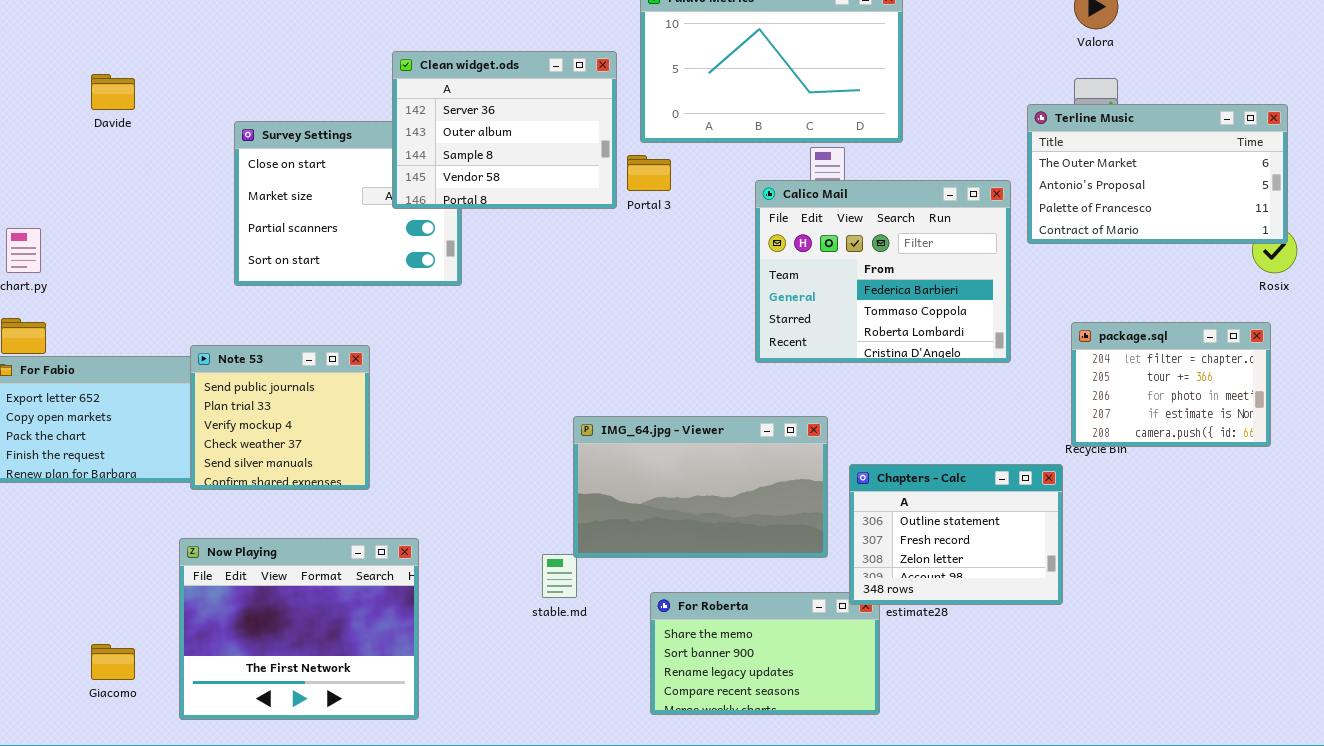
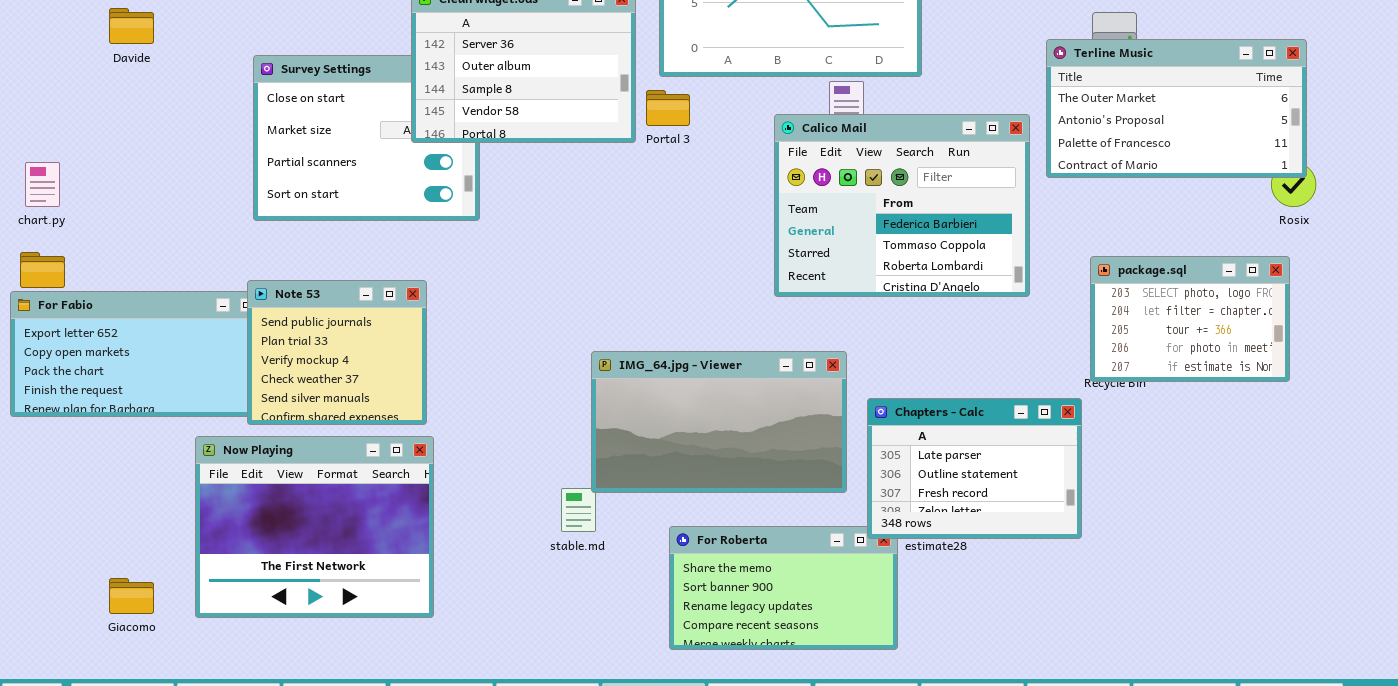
package.sql: [1071,322,1271,447] -> [1090,256,1290,382], scrolled up 1 row
Note 53: [190,345,370,490] -> [247,280,427,425], moved
Chapters - Calc: [849,464,1063,605] -> [867,398,1082,539], scrolled up 1 row
Now Playing: [179,538,419,720] -> [195,436,434,618], moved

